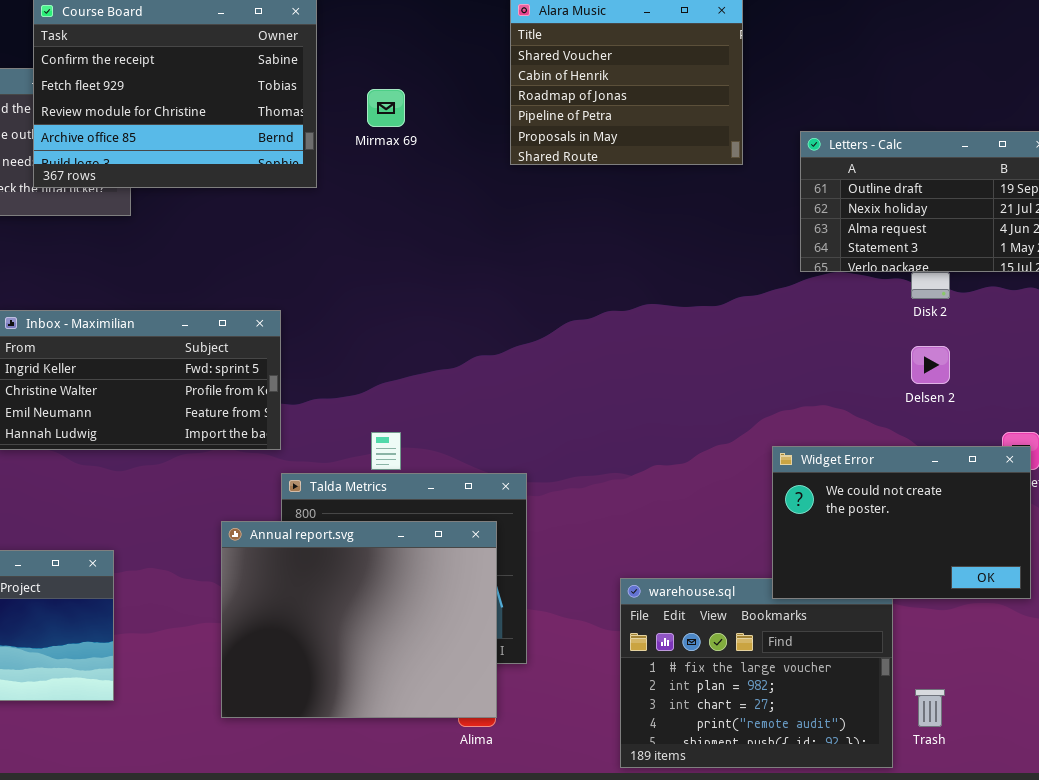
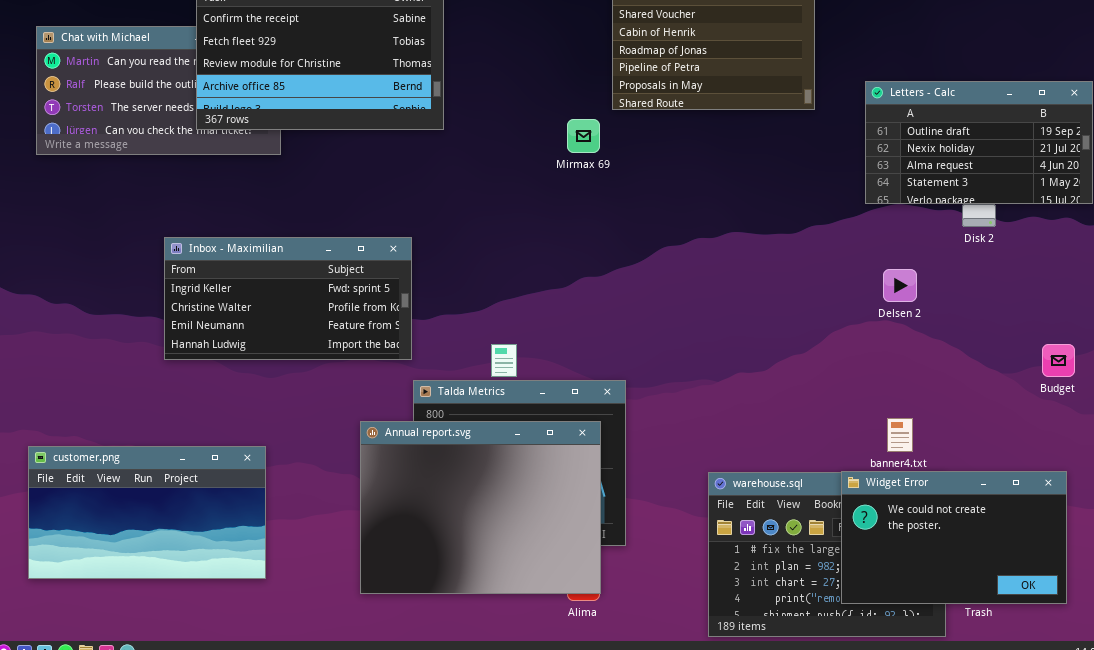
Mirmax 69: [367,89,405,127] -> [567,119,600,153], moved
Delsen 2: [911,346,950,384] -> [883,269,917,302], moved
Widget Error: [772,446,1031,599] -> [841,471,1067,604], moved

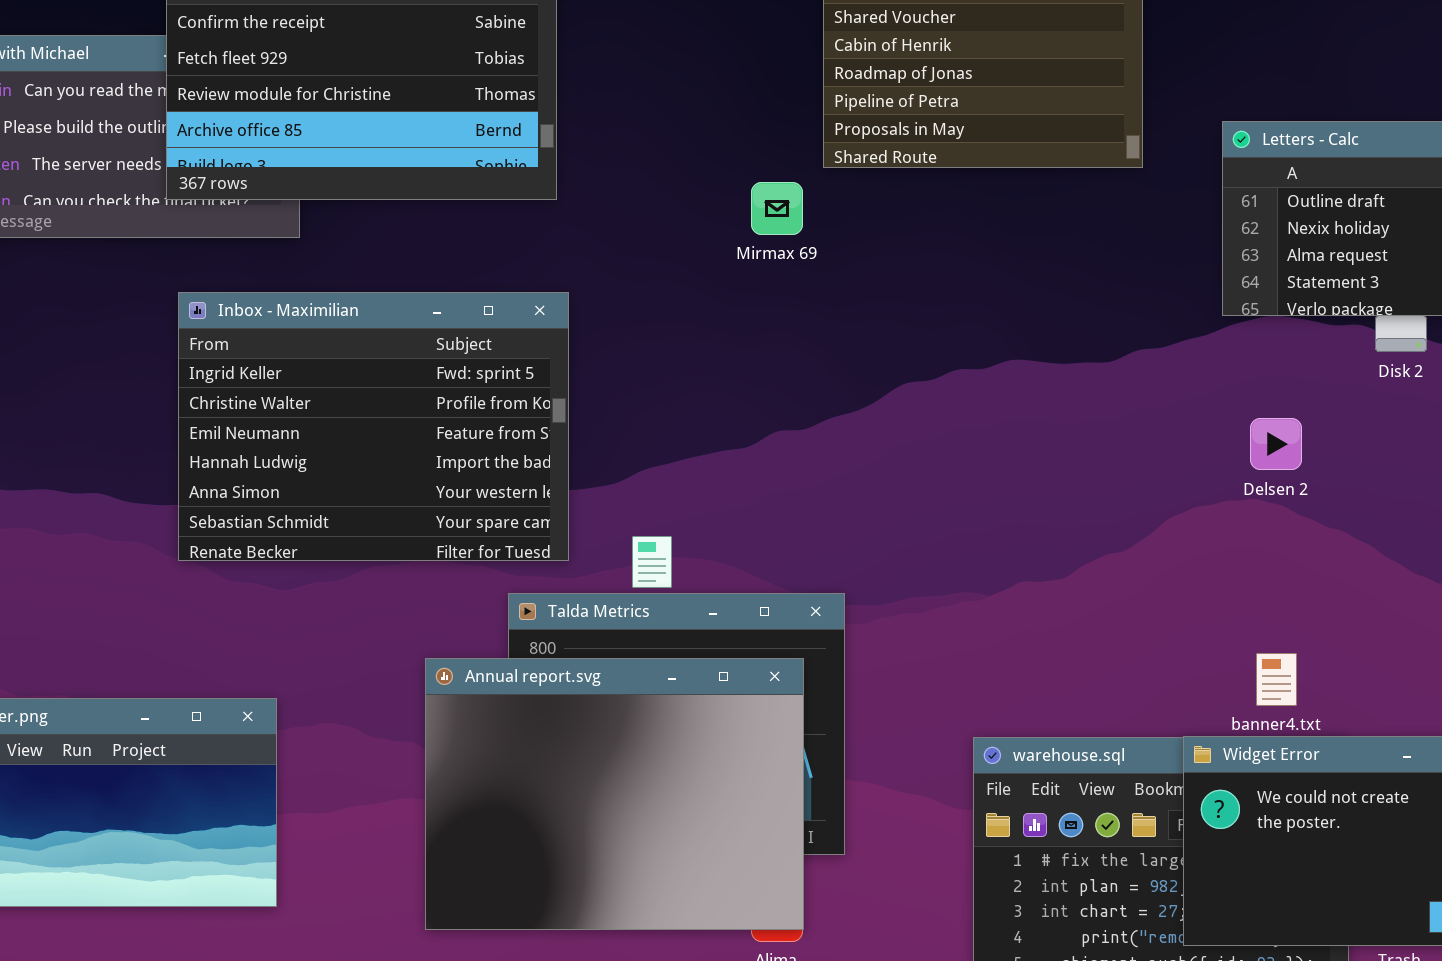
Inbox - Maximilian: [164,237,412,360] -> [178,292,569,561], moved, resized

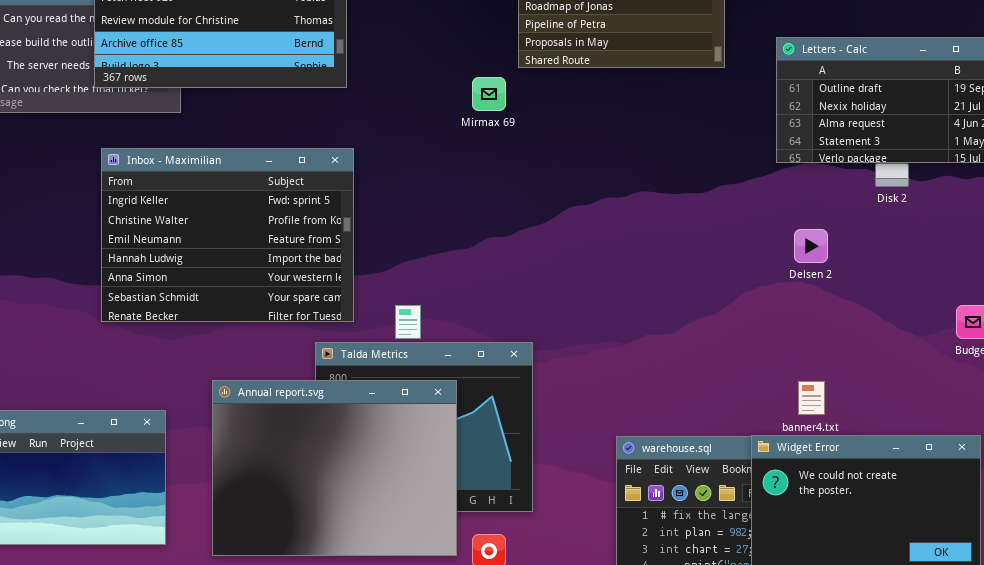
Annual report.svg: [425,658,804,930] -> [212,380,457,556], moved

